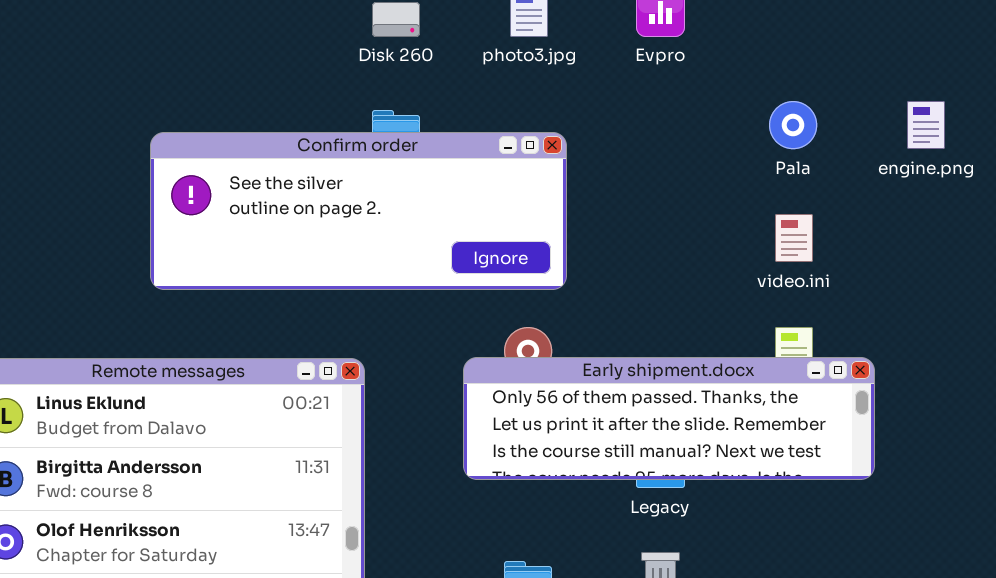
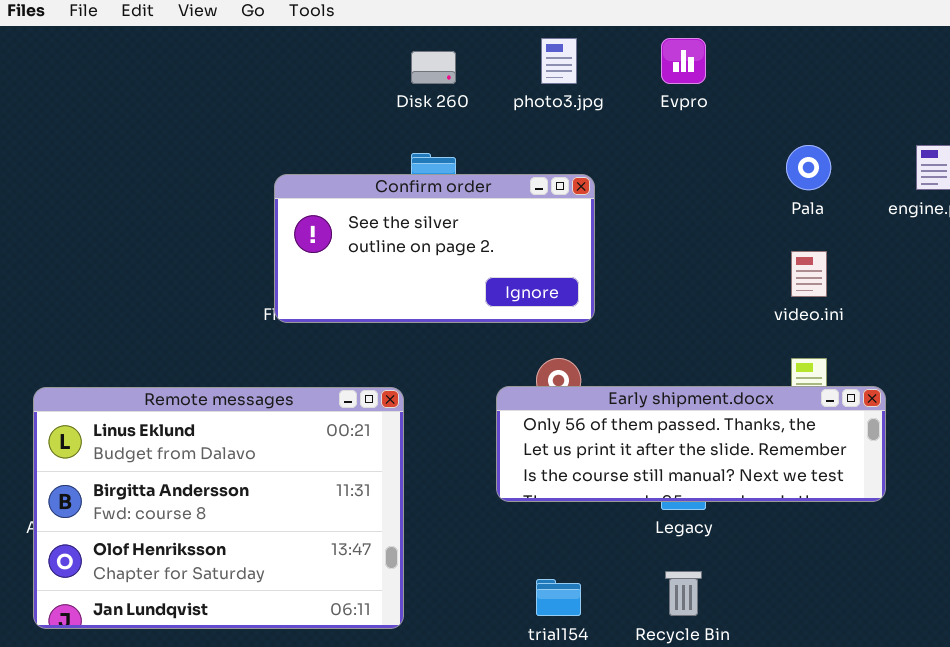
Confirm order: [150,132,567,290] -> [274,174,595,323], resized

